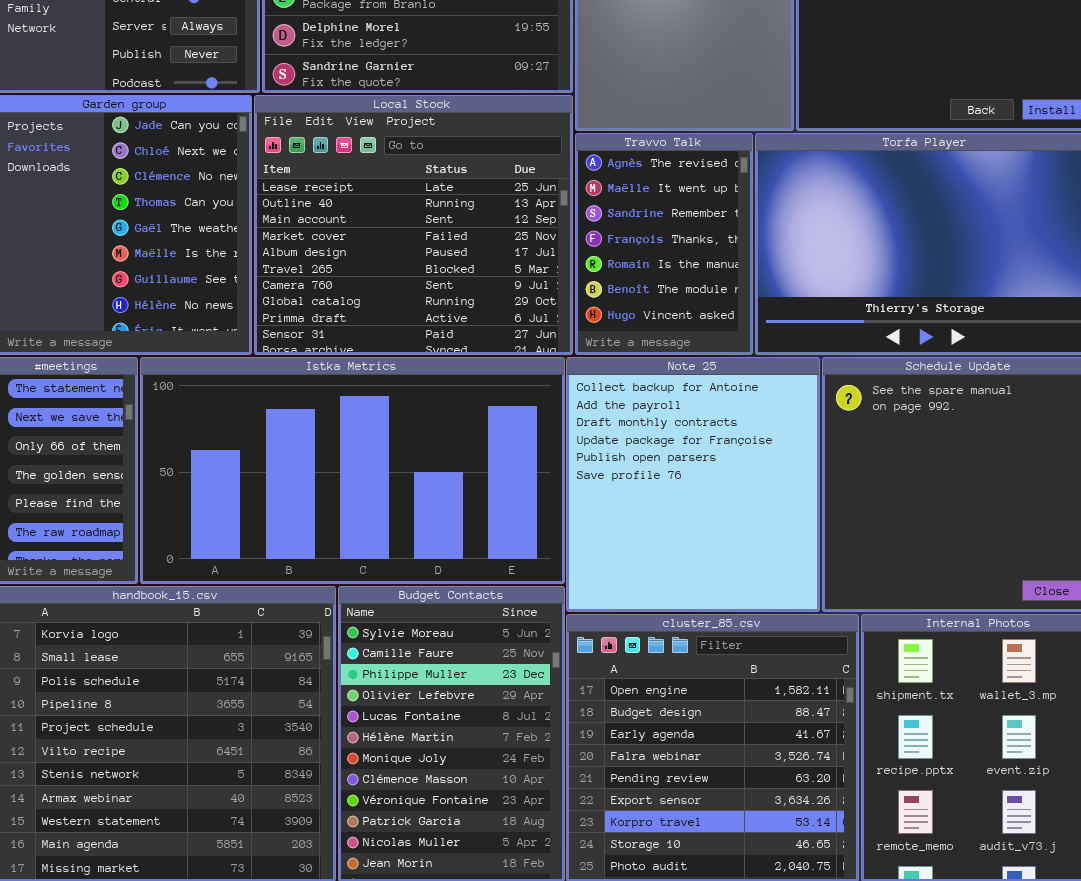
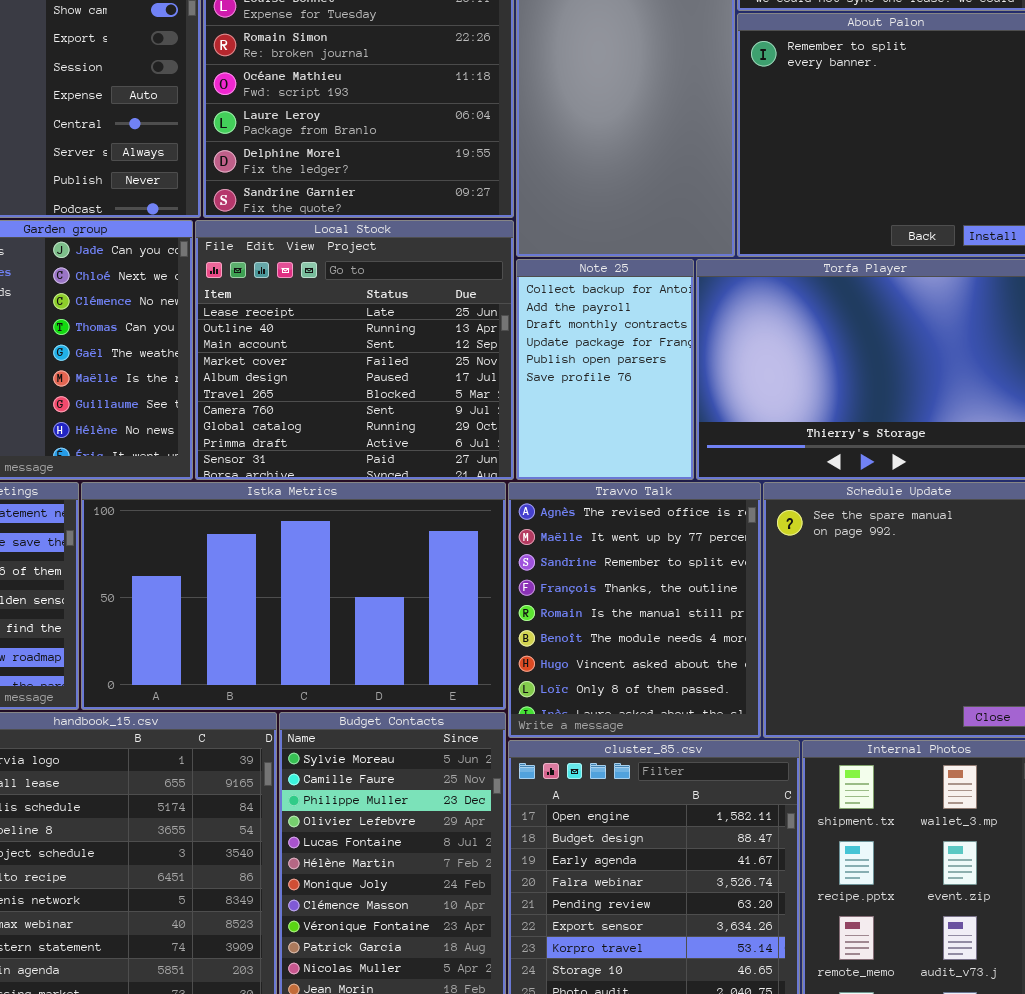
Travvo Talk: [575,133,753,355] -> [508,482,761,738], moved, resized
Note 25: [566,357,820,612] -> [516,259,694,480], moved, resized

